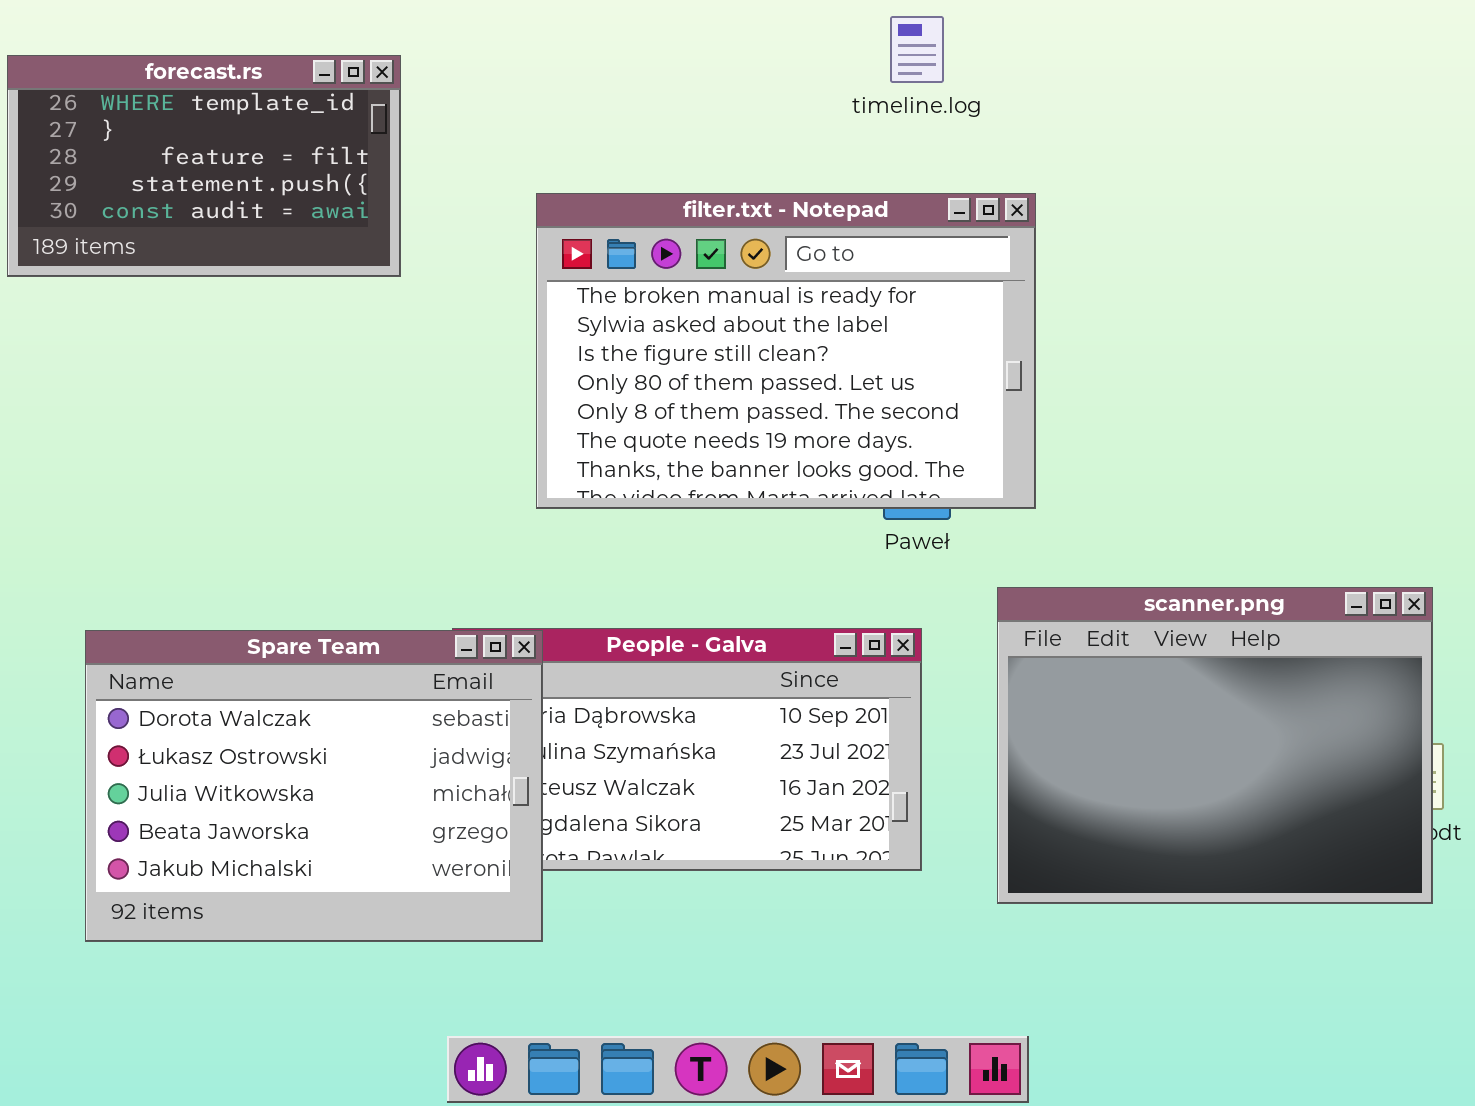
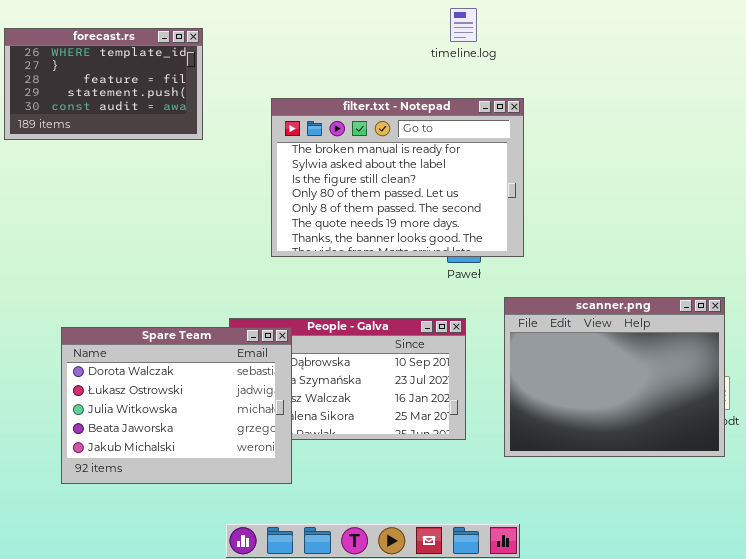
Spare Team: [85,630,543,942] -> [61,327,292,484], moved

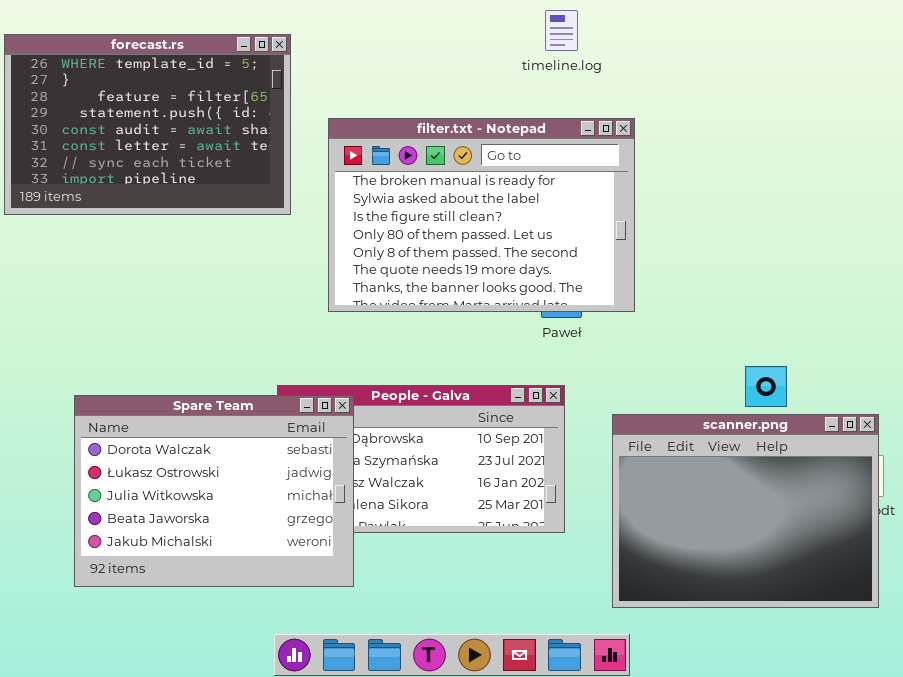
forecast.rs: [4,28,203,140] -> [4,34,291,215], resized
scanner.png: [504,297,725,457] -> [612,414,879,608], moved

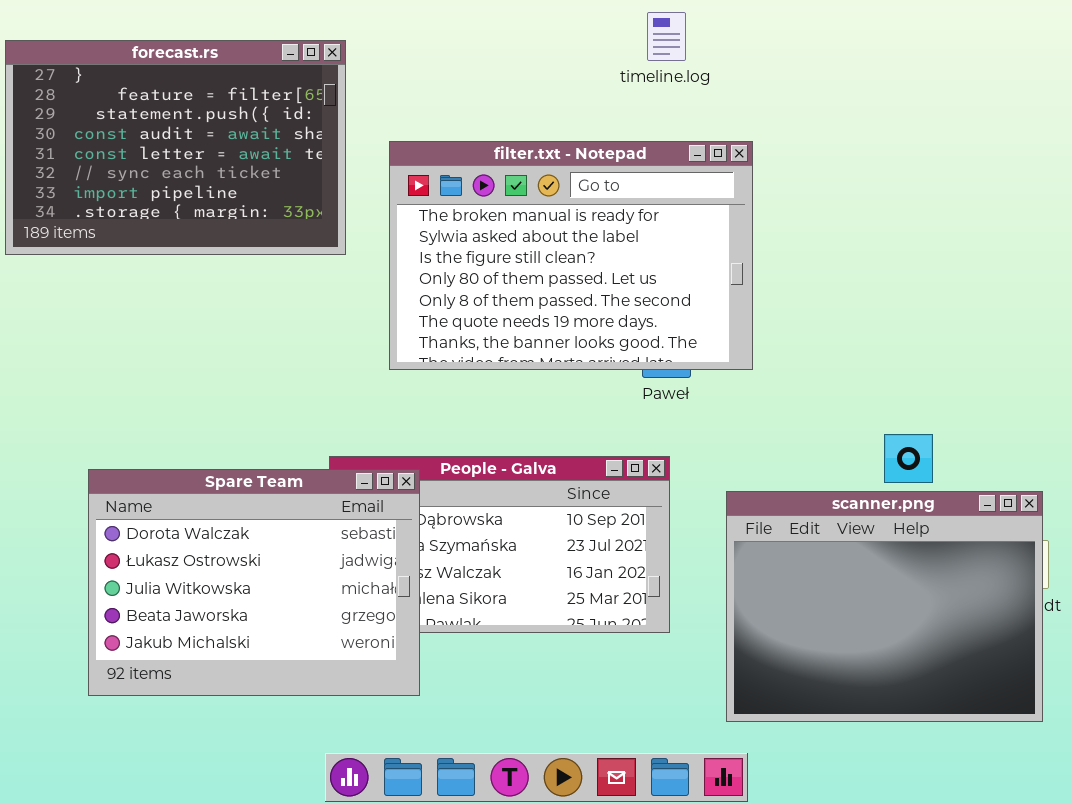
forecast.rs: [4,34,291,215] -> [5,40,346,255], scrolled down 1 row

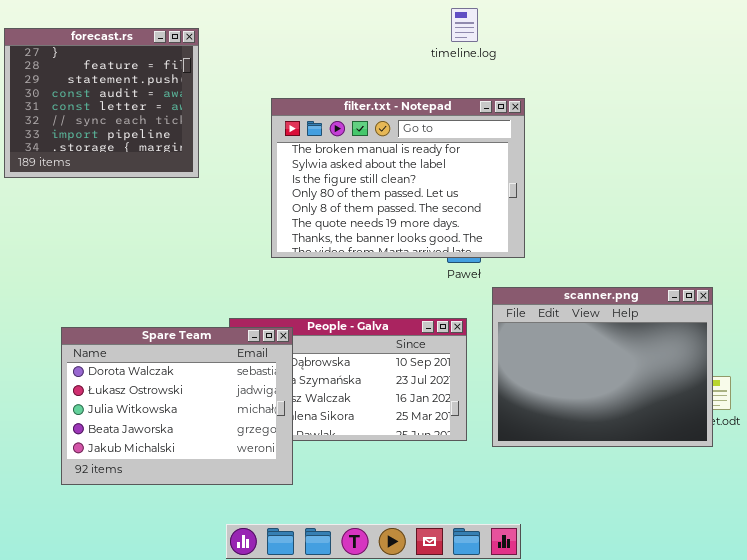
forecast.rs: [5,40,346,255] -> [4,28,199,178], resized
scanner.png: [726,491,1043,722] -> [492,287,713,447], moved

